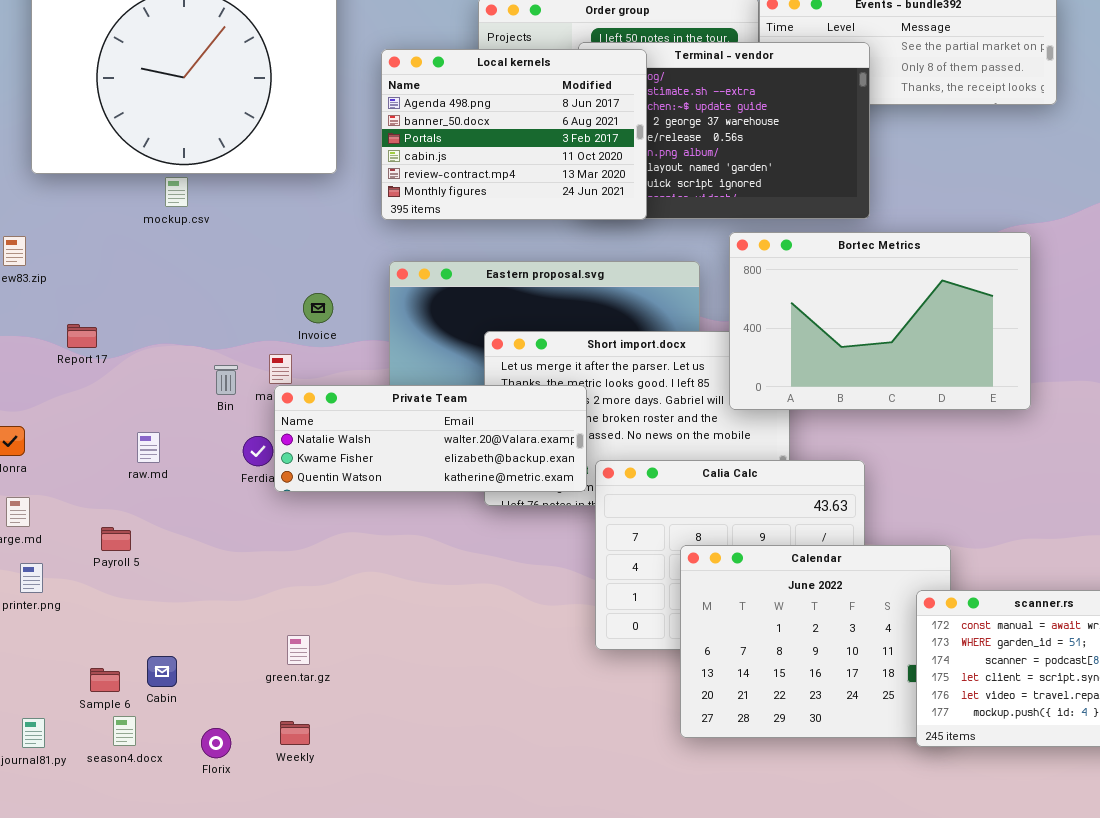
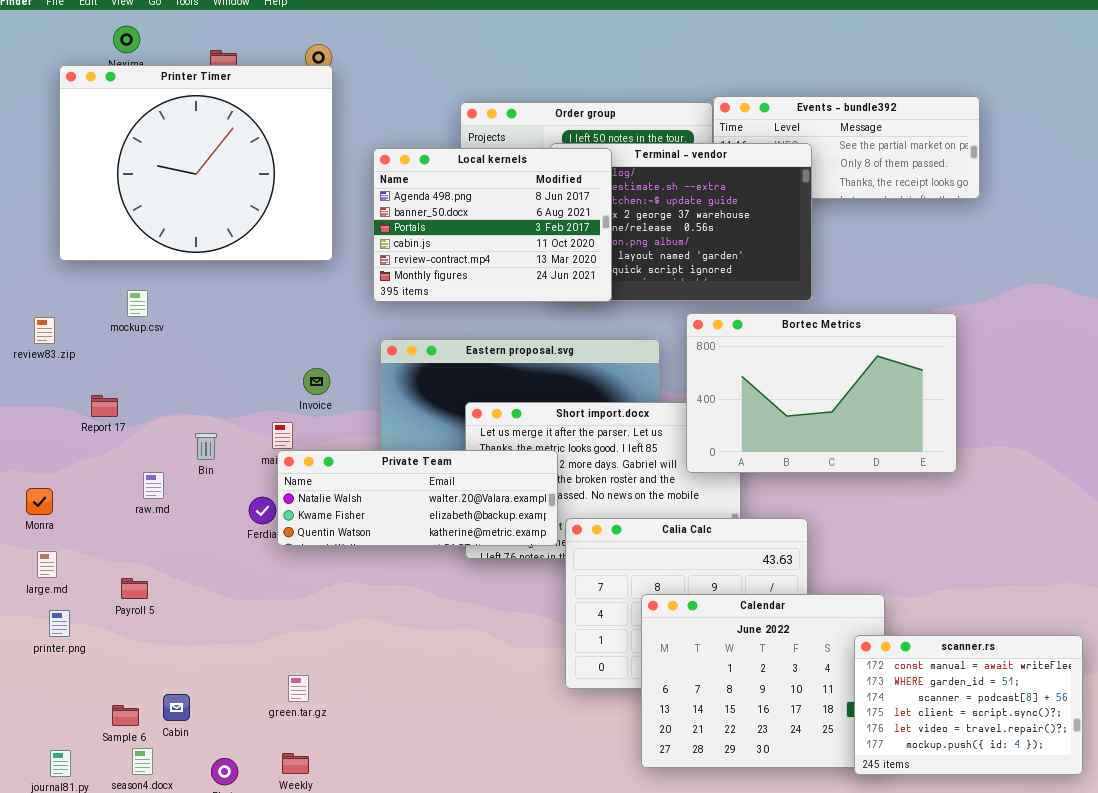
mockup.csv: [165,177,188,207] -> [127,290,148,317], moved
Bin: [214,365,238,395] -> [195,433,217,460], moved
raw.md: [137,432,160,463] -> [143,472,164,499], moved

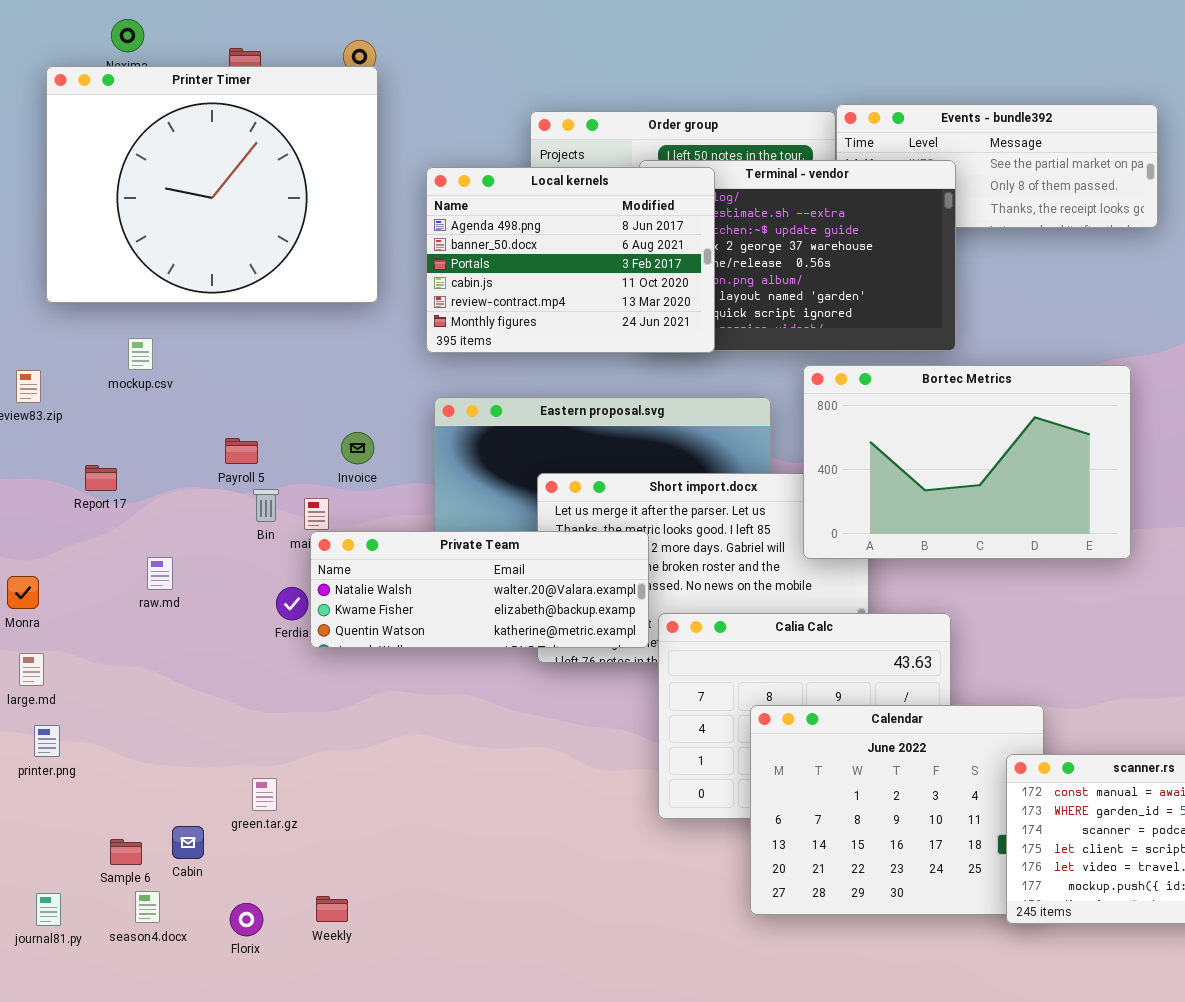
Bin: [195,433,217,460] -> [253,489,279,522], moved
Payroll 5: [121,578,148,599] -> [225,438,258,464], moved
green.tar.gz: [288,675,309,702] -> [252,778,277,811], moved

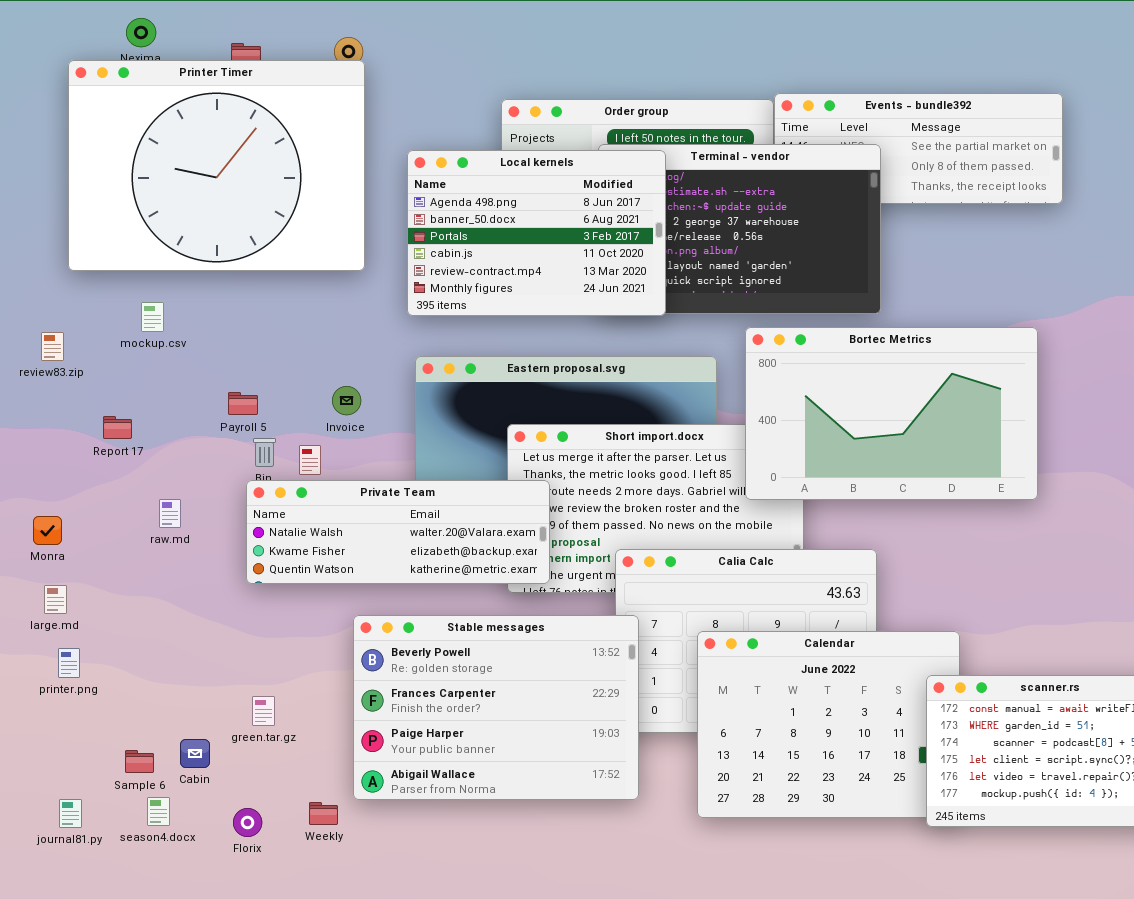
Private Team: [310,531,649,648] -> [246,480,550,584], moved
Stable messages: none -> [353,615,639,800], opened

